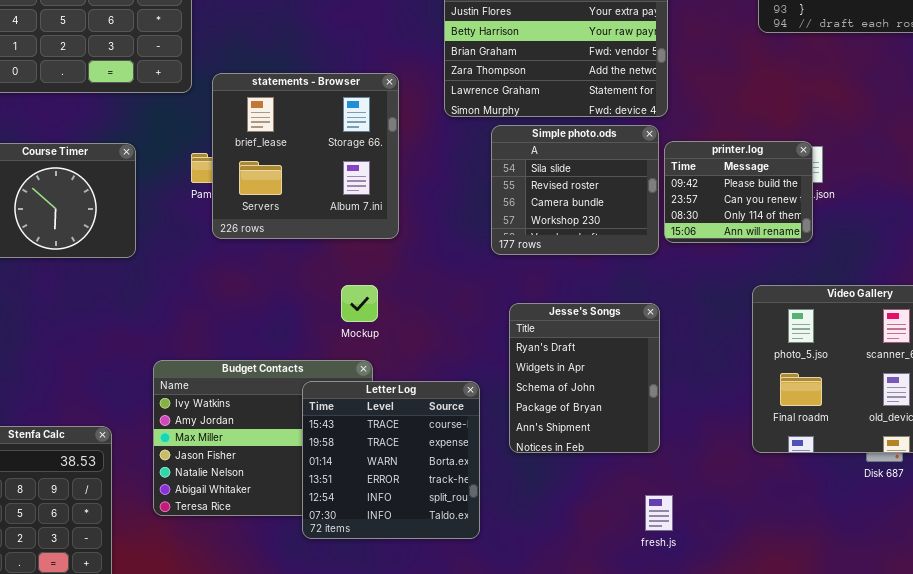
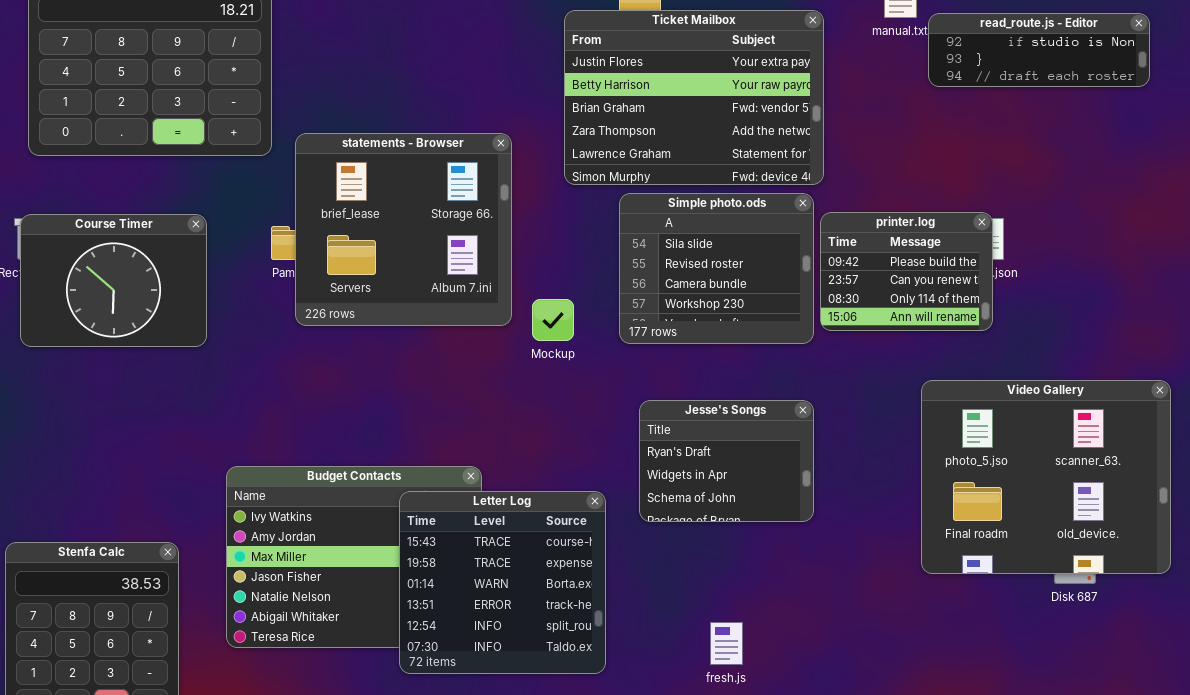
Mockup: [341,285,378,322] -> [532,299,574,341], moved
Jesse's Songs: [509,303,660,453] -> [639,400,814,522], resized
fresh.js: [645,495,673,531] -> [710,622,743,665], moved

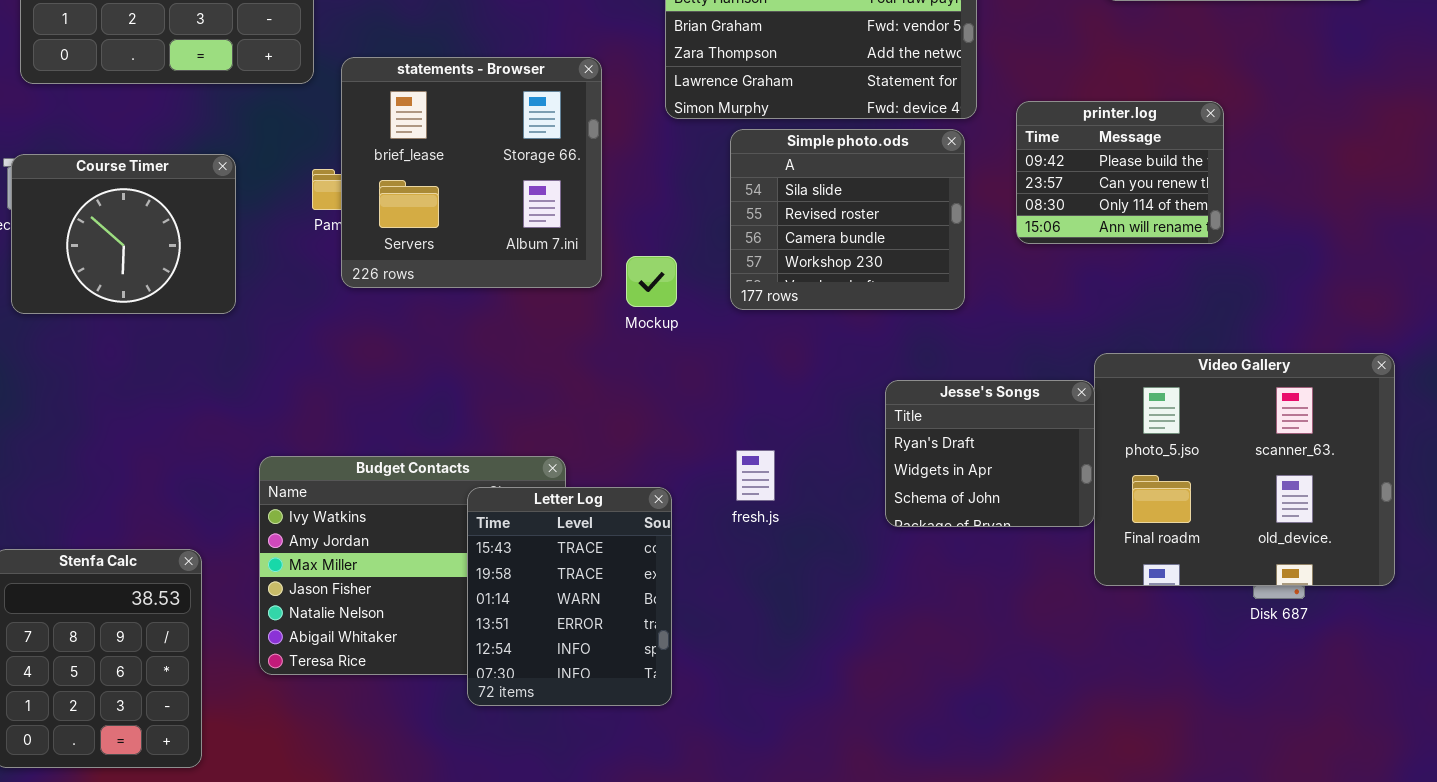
printer.log: [820,212,993,331] -> [1016,101,1224,244], moved
Jesse's Songs: [639,400,814,522] -> [885,380,1095,527], moved
Letter Log: [399,491,606,674] -> [467,487,672,706], resized
fresh.js: [710,622,743,665] -> [736,450,775,501], moved

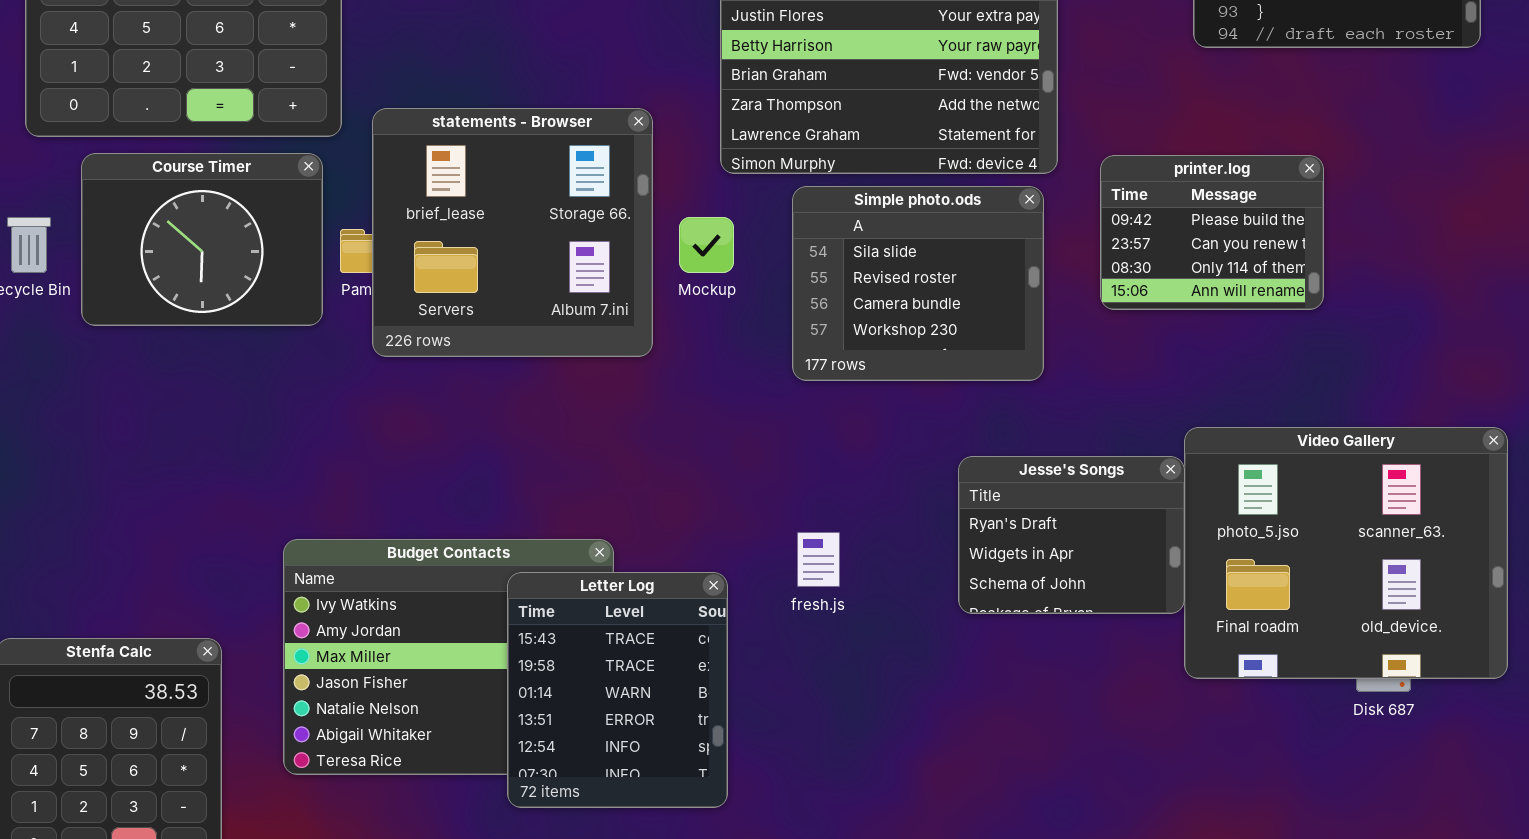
Course Timer: [11,154,236,314] -> [81,153,323,326], moved
Mockup: [626,256,677,307] -> [679,217,734,273], moved

